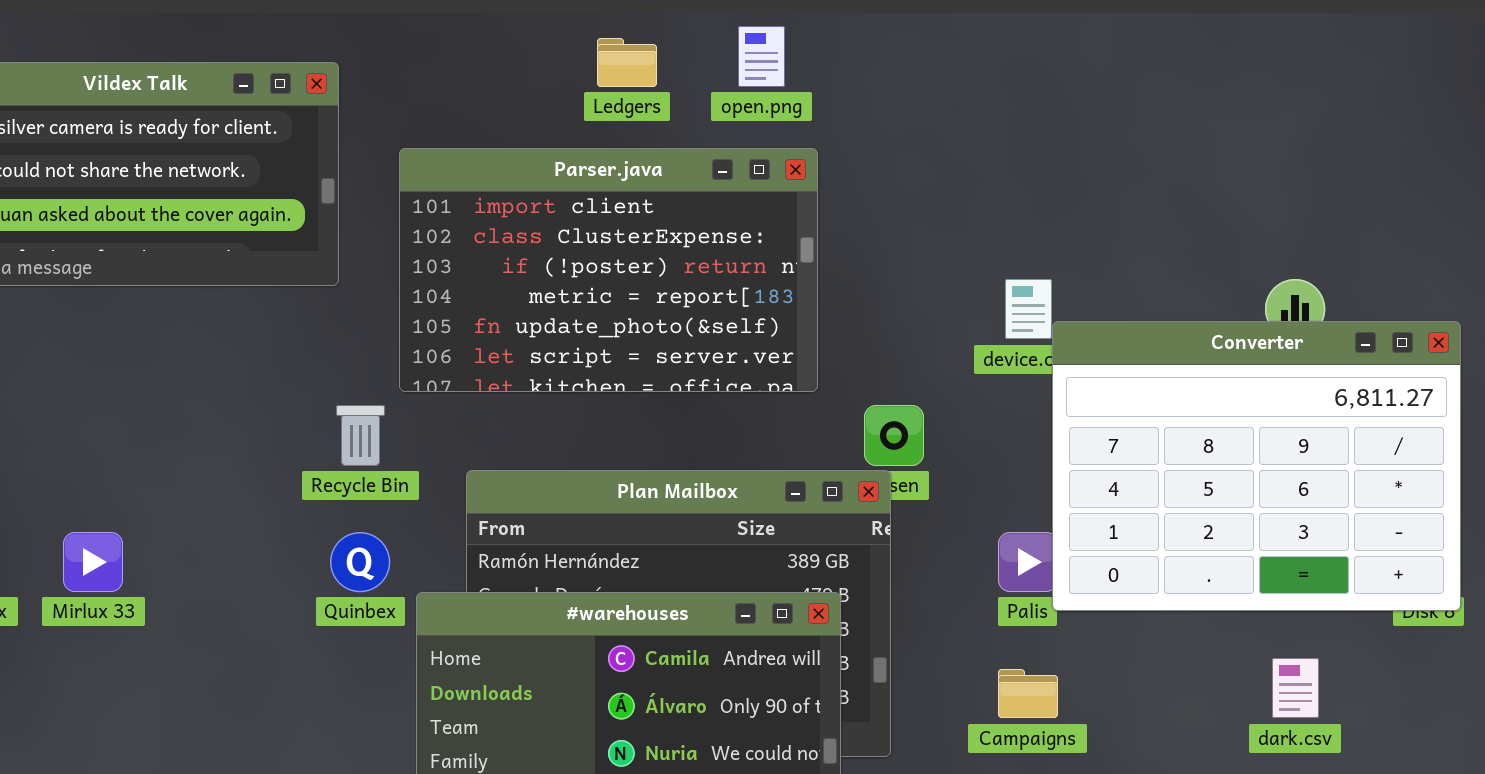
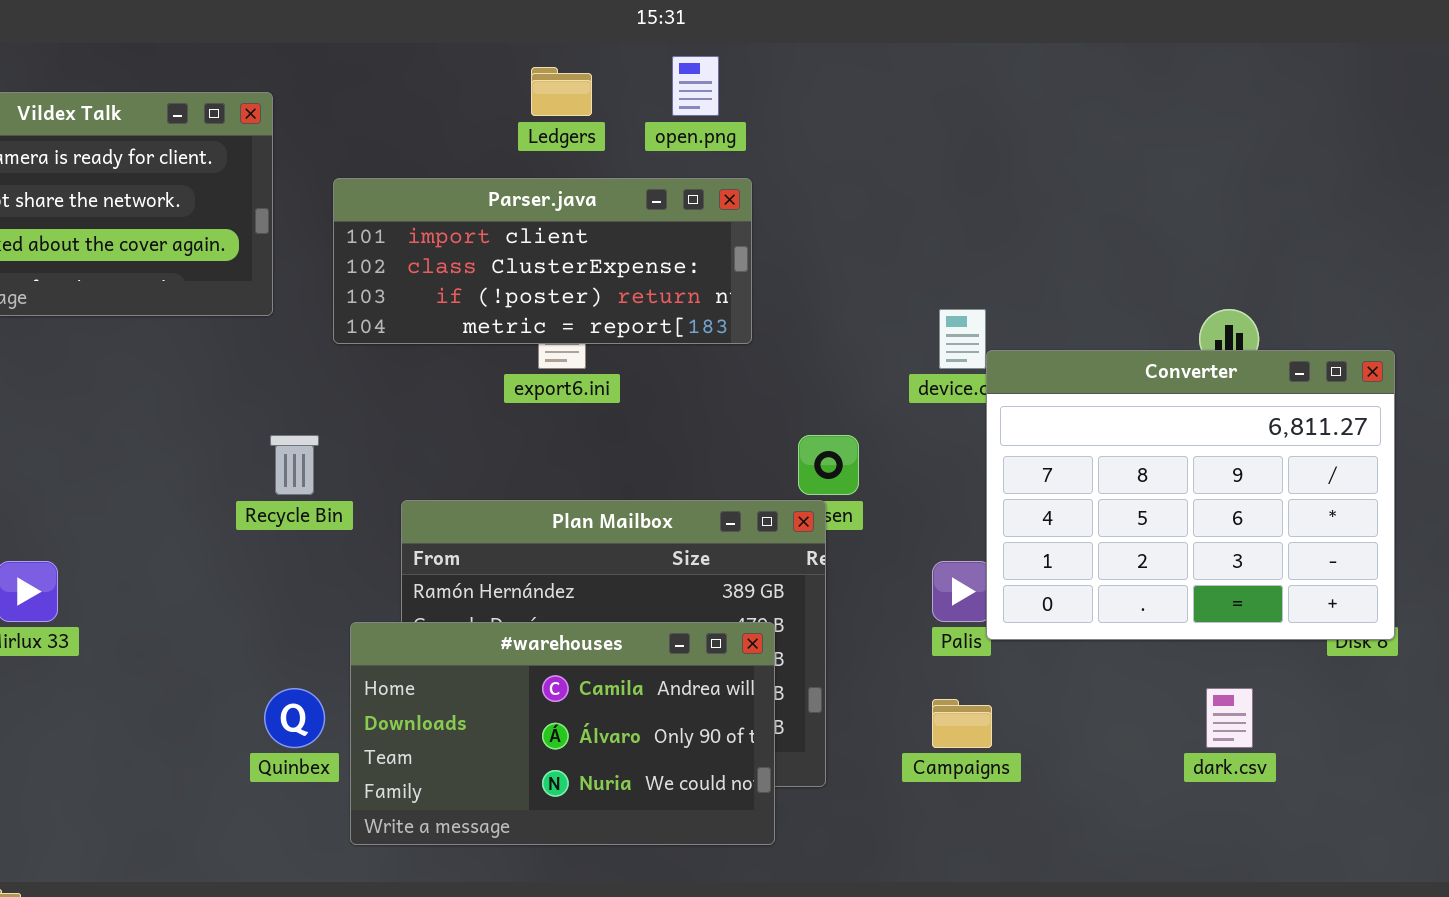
Parser.java: [399,148,818,392] -> [333,178,752,344], resized
Quinbex: [330,532,390,592] -> [264,688,325,748], moved

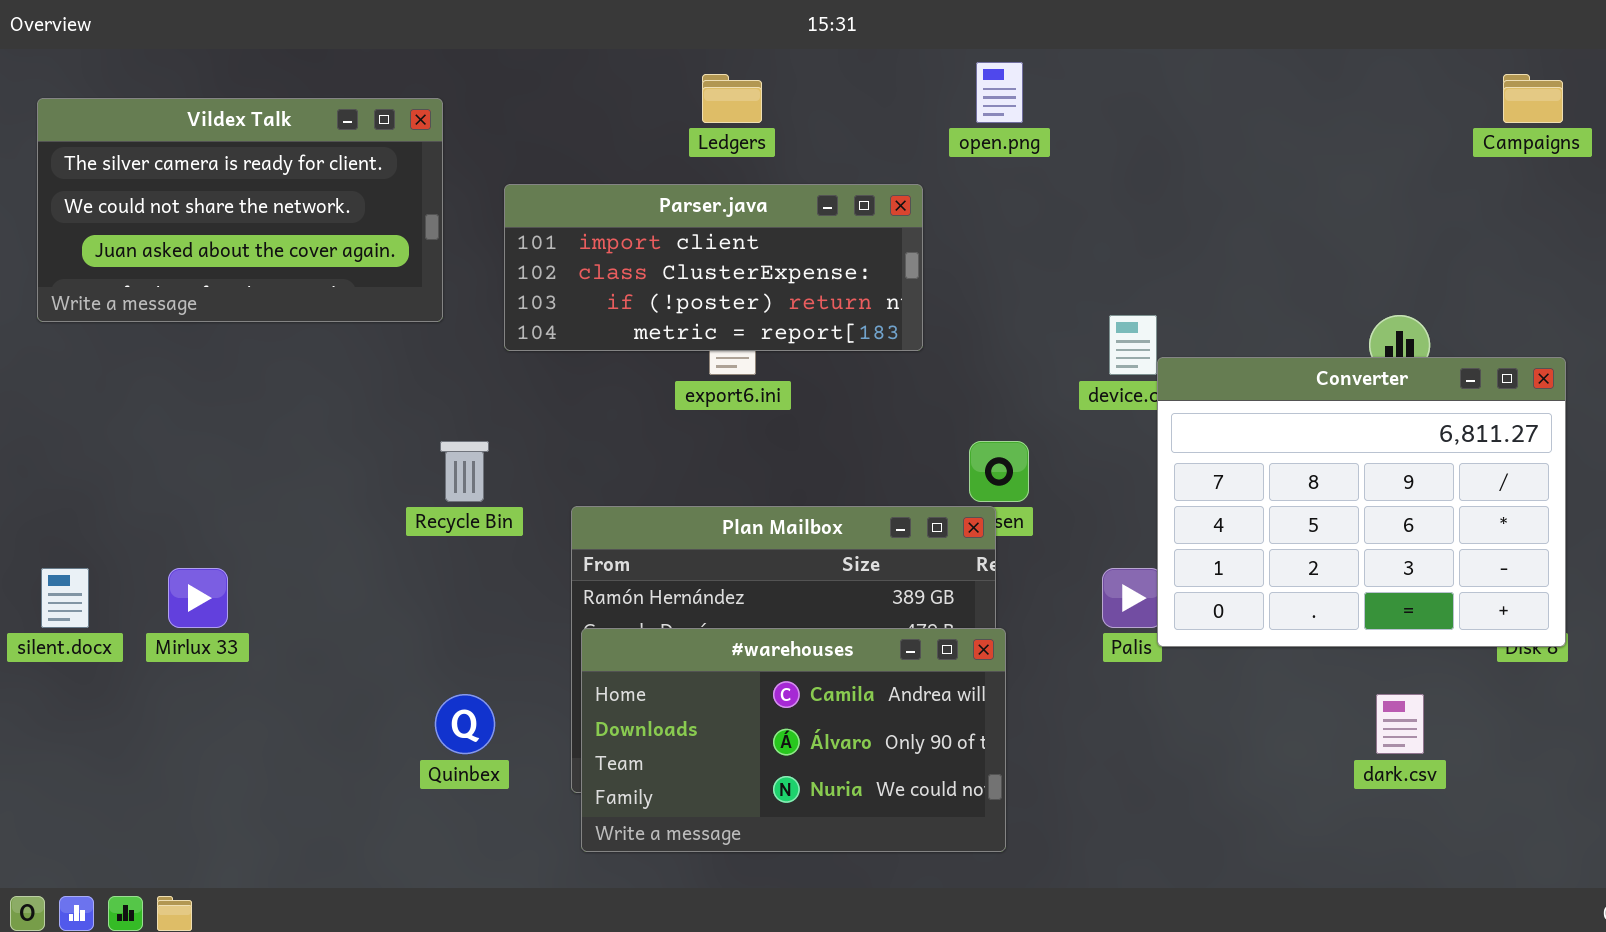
open.png: [672,56,719,116] -> [976,62,1023,123], moved
#warehouses: [350,622,775,845] -> [581,628,1006,852], moved
Campaigns: [932,699,992,748] -> [1503,74,1563,123], moved

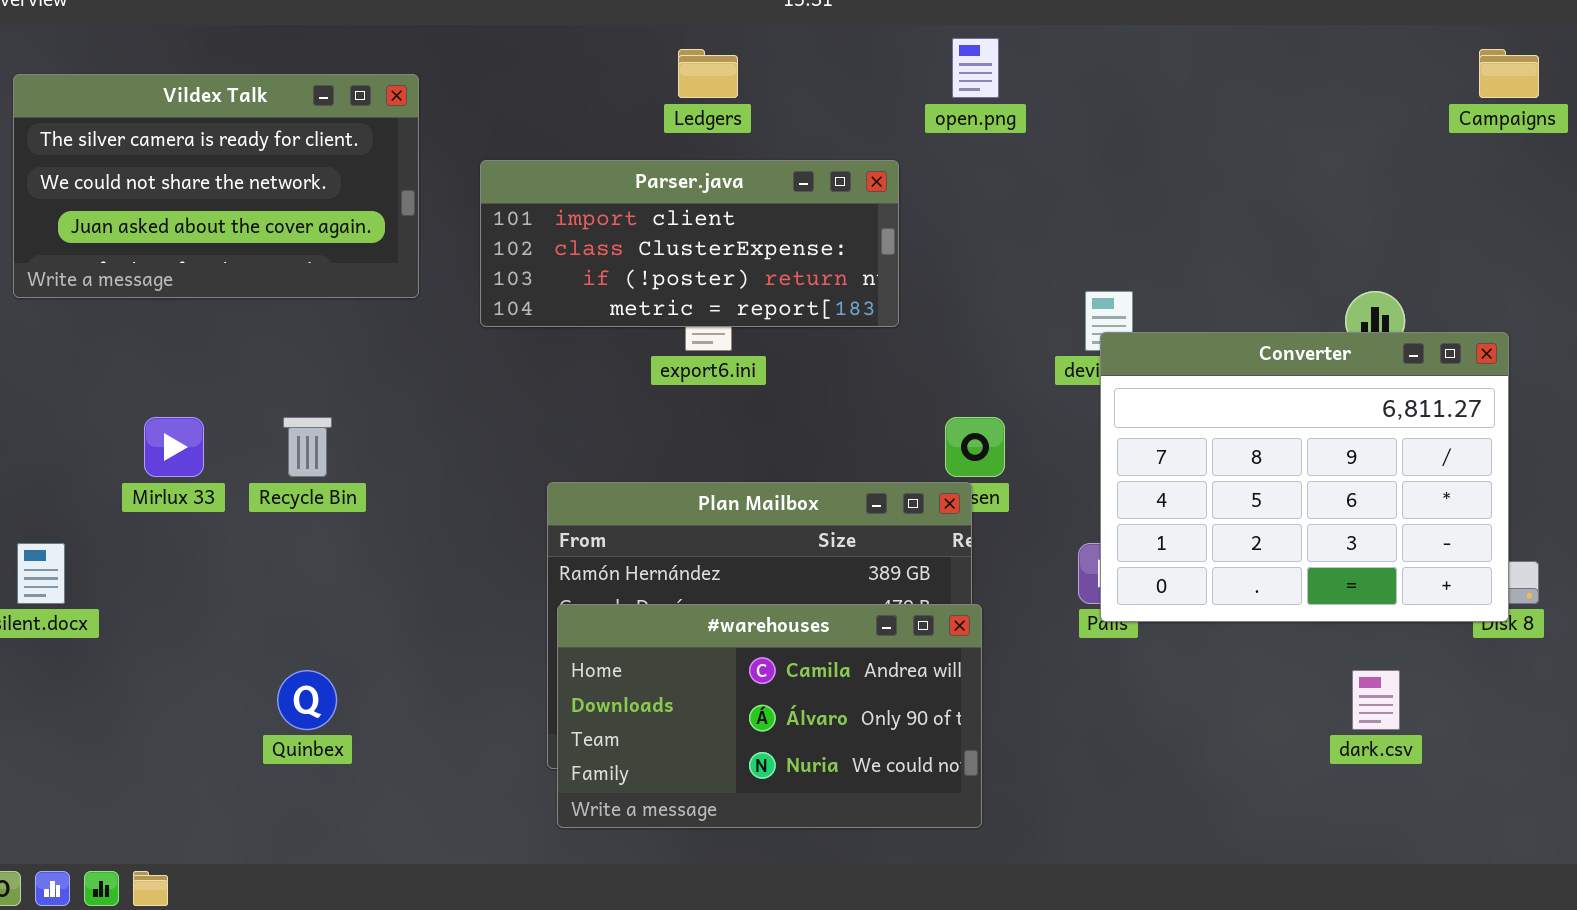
Converter: [1157,357,1566,647] -> [1100,332,1509,622], moved
Recycle Bin: [440,441,489,502] -> [283,417,332,477], moved
Mirlux 33: [168,568,228,628] -> [144,417,204,477], moved
Quinbex: [435,694,495,754] -> [277,670,337,730], moved

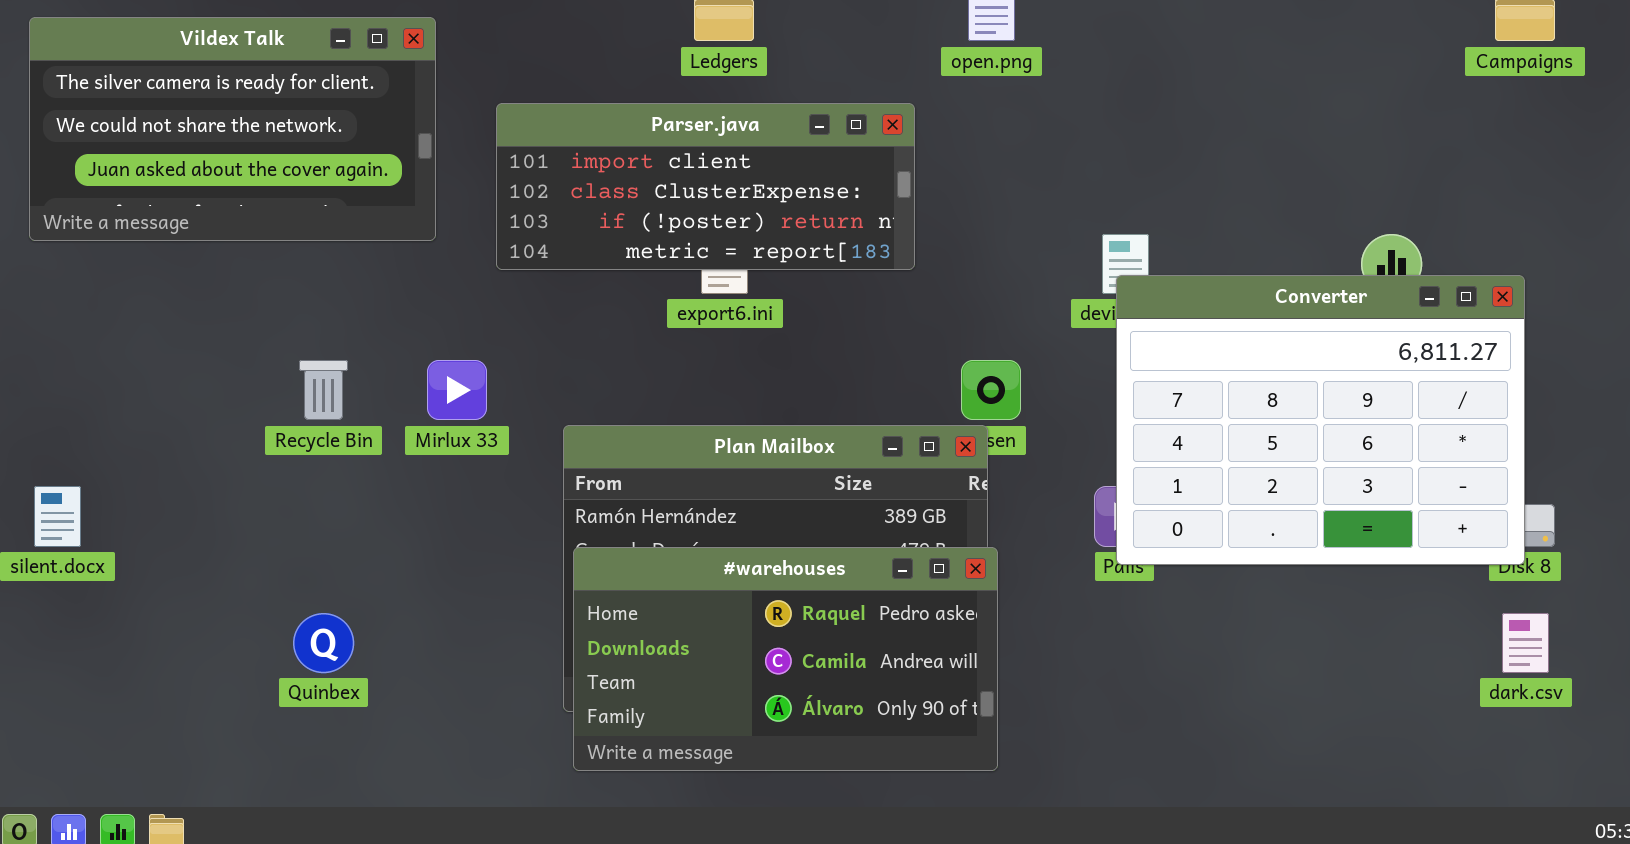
Mirlux 33: [144,417,204,477] -> [427,360,487,420], moved
#warehouses: [557,604,982,828] -> [573,547,998,771], scrolled up 1 row
dark.csv: [1352,670,1400,730] -> [1502,613,1549,673], moved

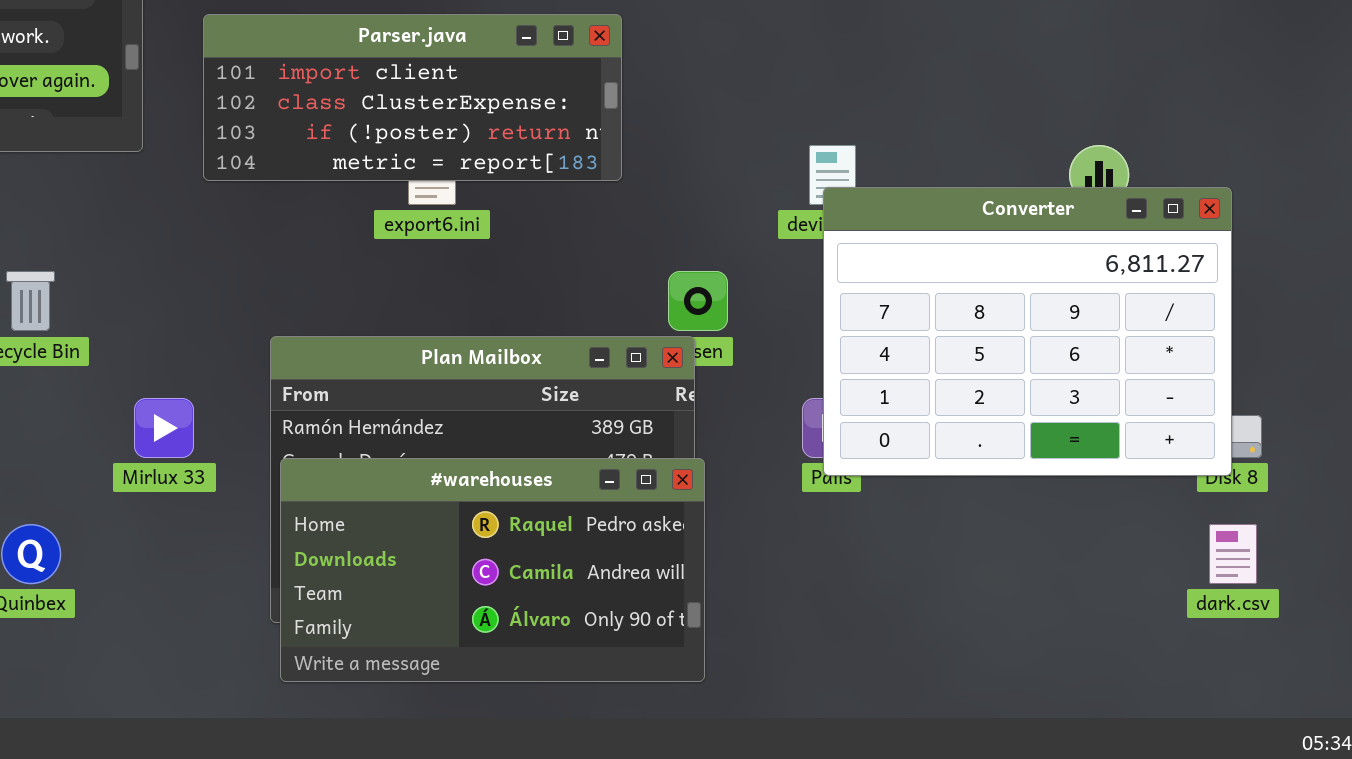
Mirlux 33: [427,360,487,420] -> [134,398,194,458], moved

